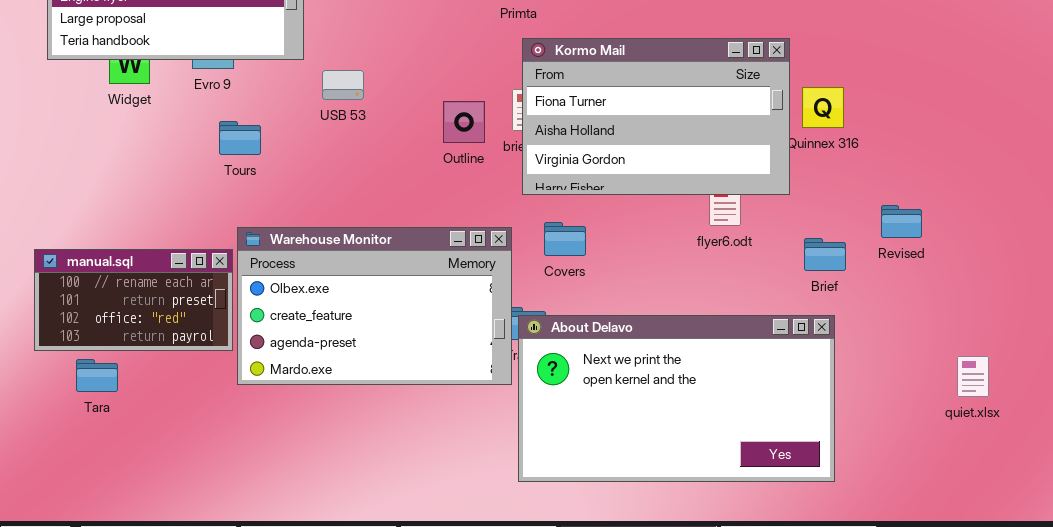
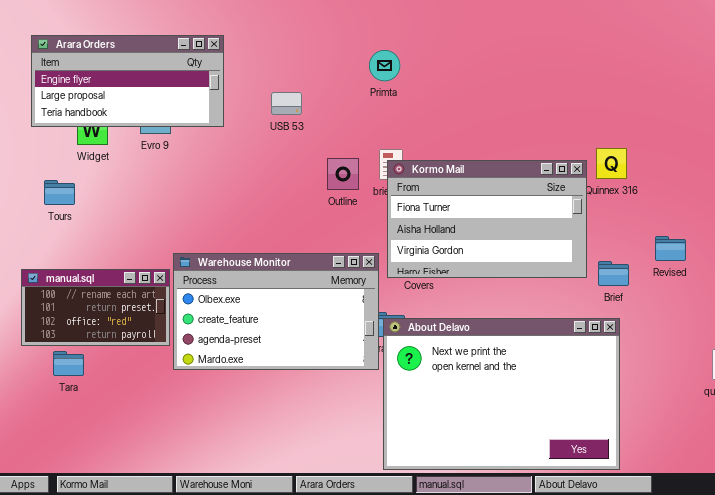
Kormo Mail: [522,38,790,195] -> [387,160,587,278], moved
USB 53: [322,70,364,100] -> [271,92,302,115], moved
Tours: [219,121,261,155] -> [44,180,75,205], moved
About Delavo: [518,315,835,482] -> [383,318,620,470], resized

